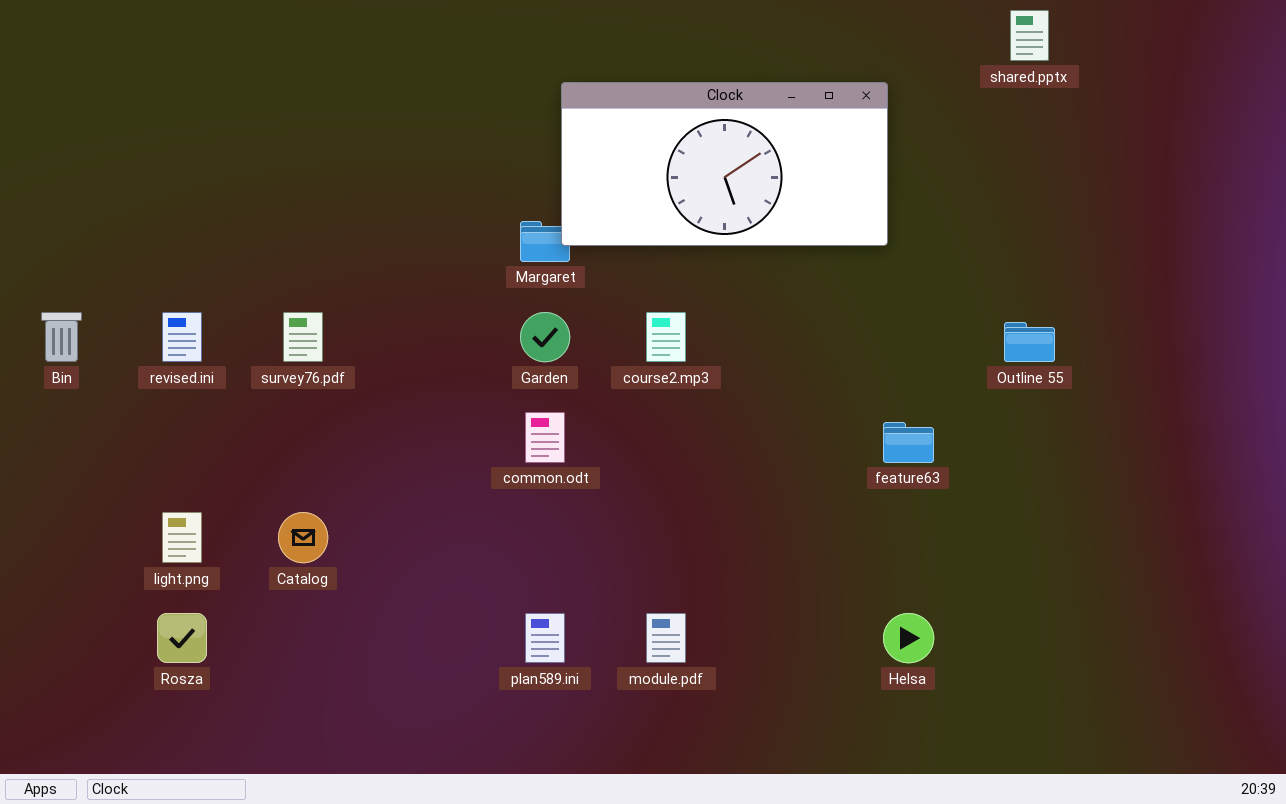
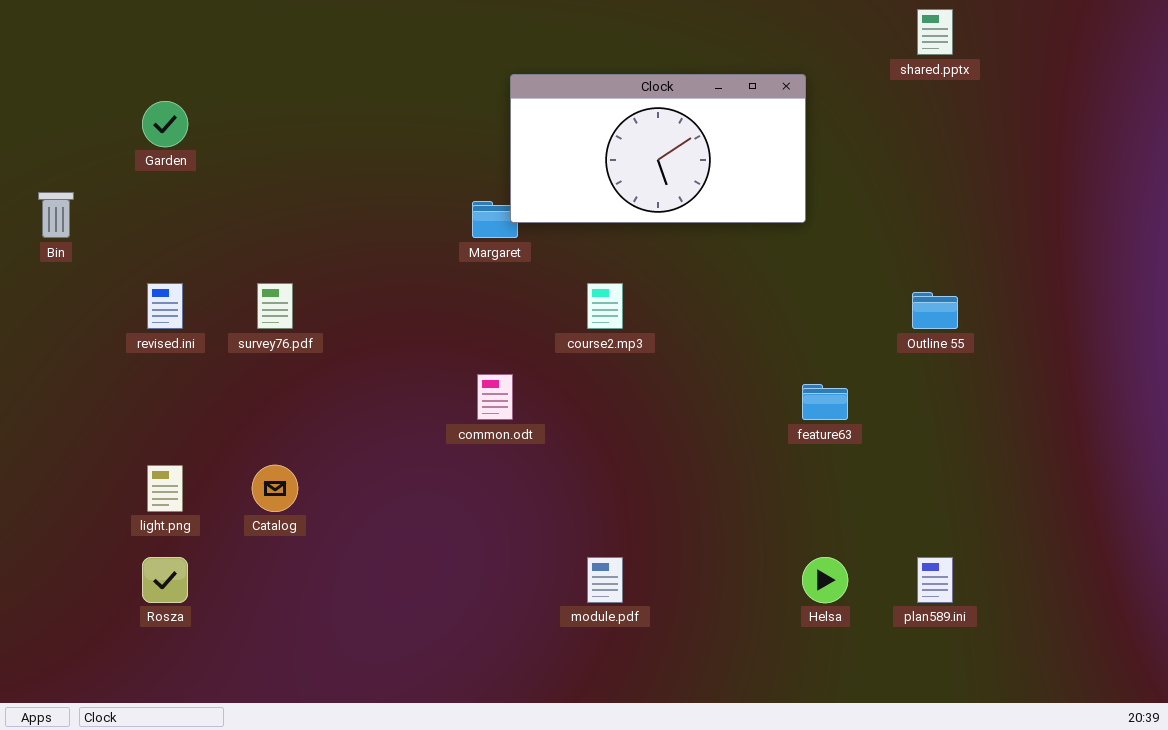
Bin: [41,312,82,362] -> [38,192,74,238], moved
Garden: [520,312,570,362] -> [142,101,188,147], moved
plan589.ini: [525,613,565,663] -> [917,557,953,603], moved

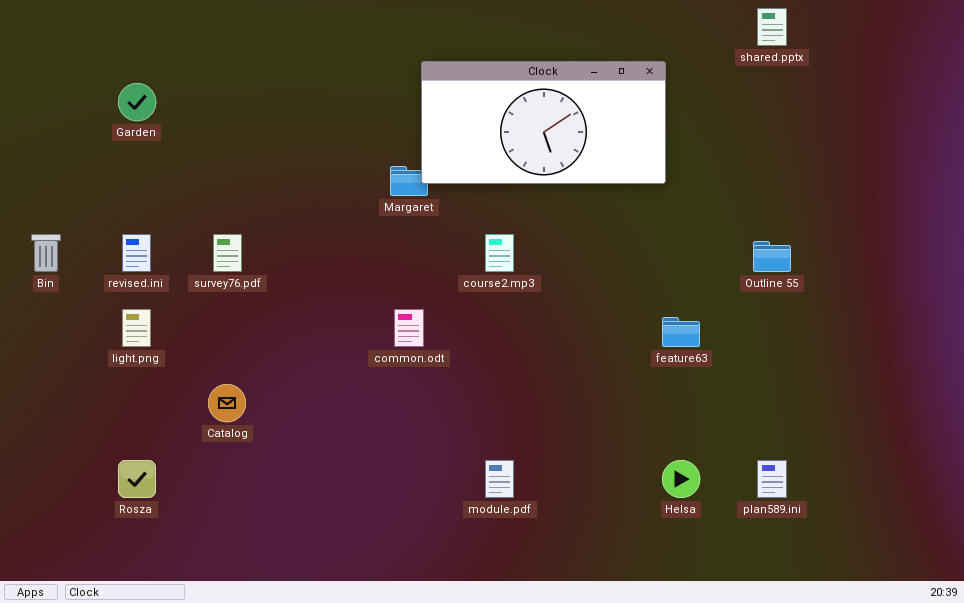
Bin: [38,192,74,238] -> [31,234,61,272], moved
light.png: [147,465,183,512] -> [122,309,151,347], moved

